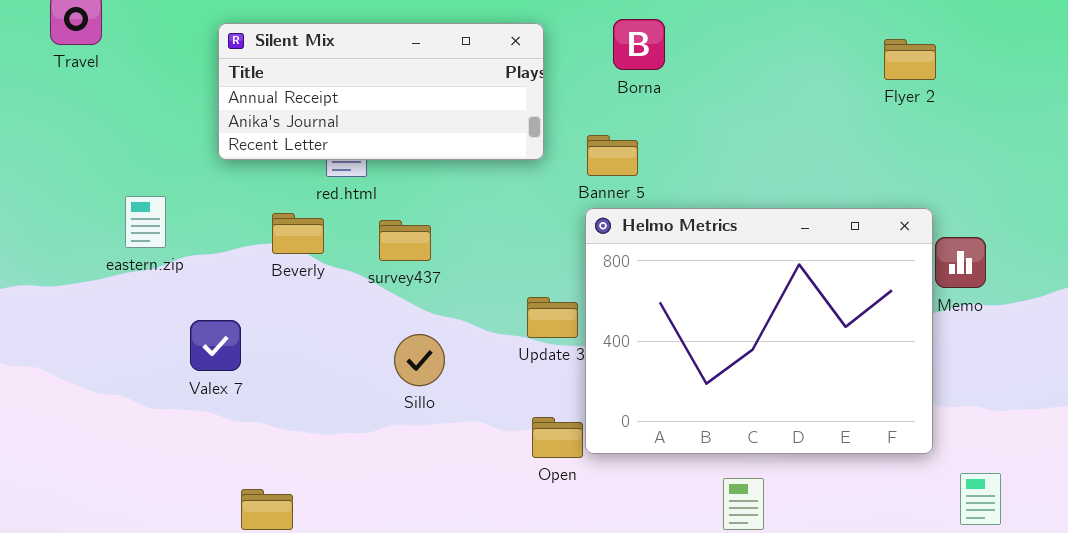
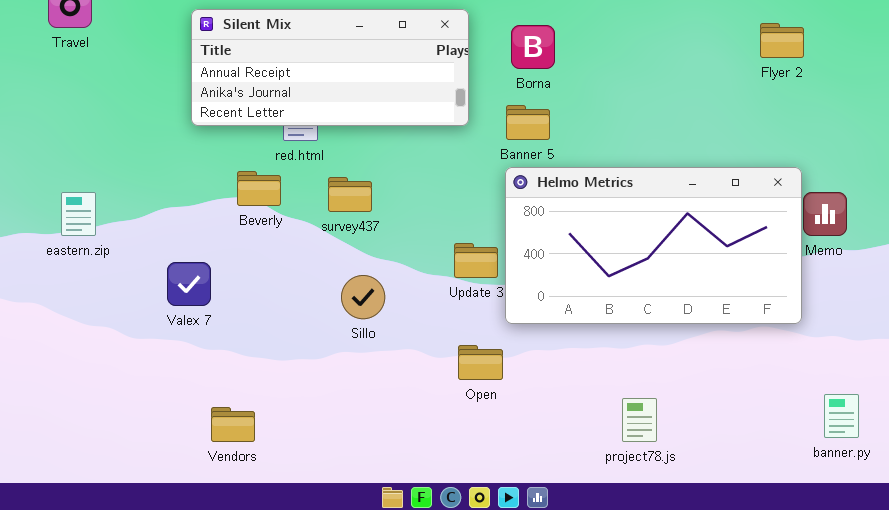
Borna: [613,19,665,70] -> [511,25,555,69], moved
eastern.zip: [125,196,166,248] -> [61,192,96,236], moved
Helmo Metrics: [585,208,933,454] -> [505,167,802,324], resized

